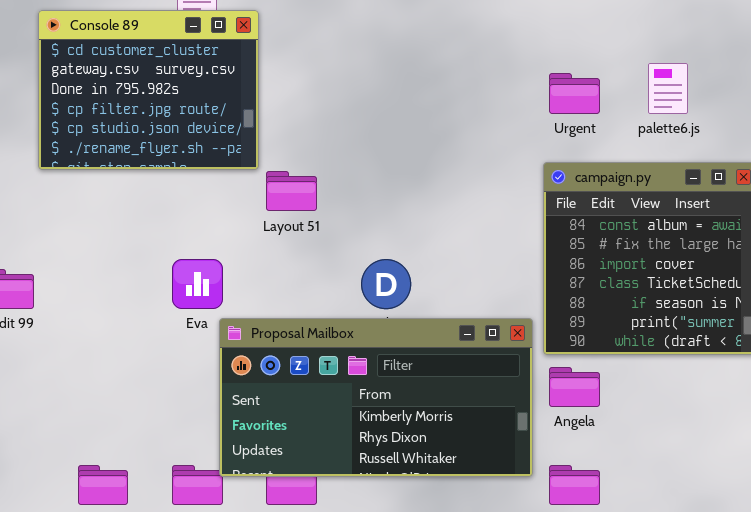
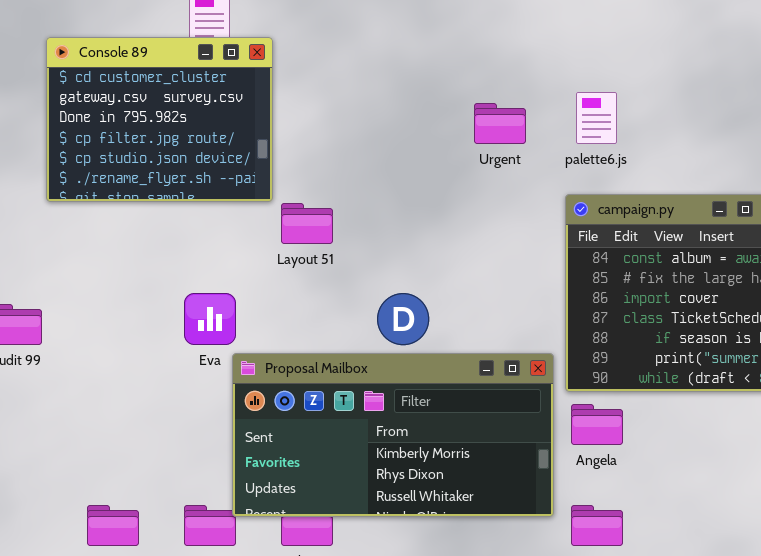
palette6.js: [648,63,688,114] -> [576,92,617,144], moved
Urgent: [549,73,600,114] -> [474,103,526,144], moved

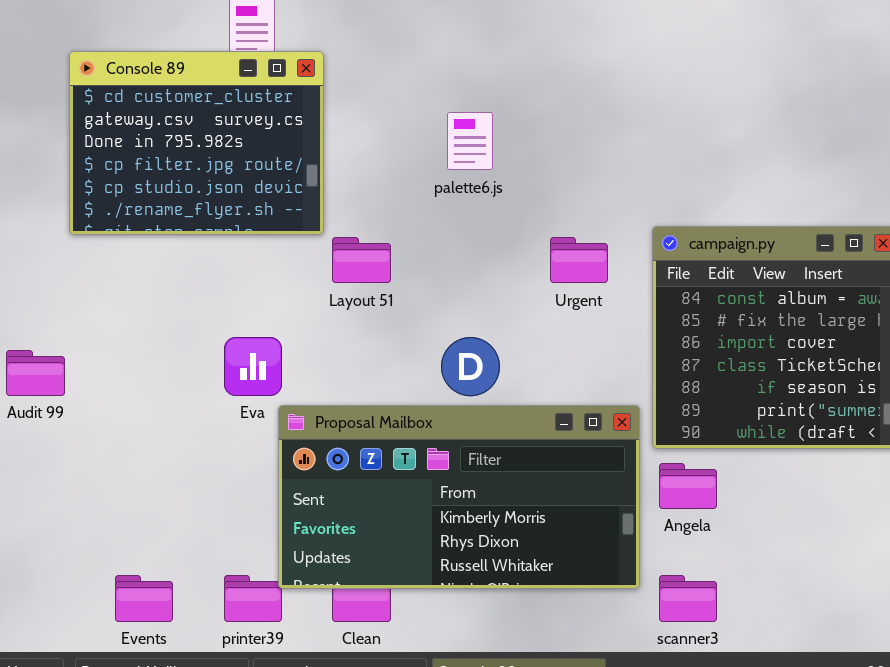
palette6.js: [576,92,617,144] -> [447,112,493,170], moved
Urgent: [474,103,526,144] -> [550,237,608,283], moved

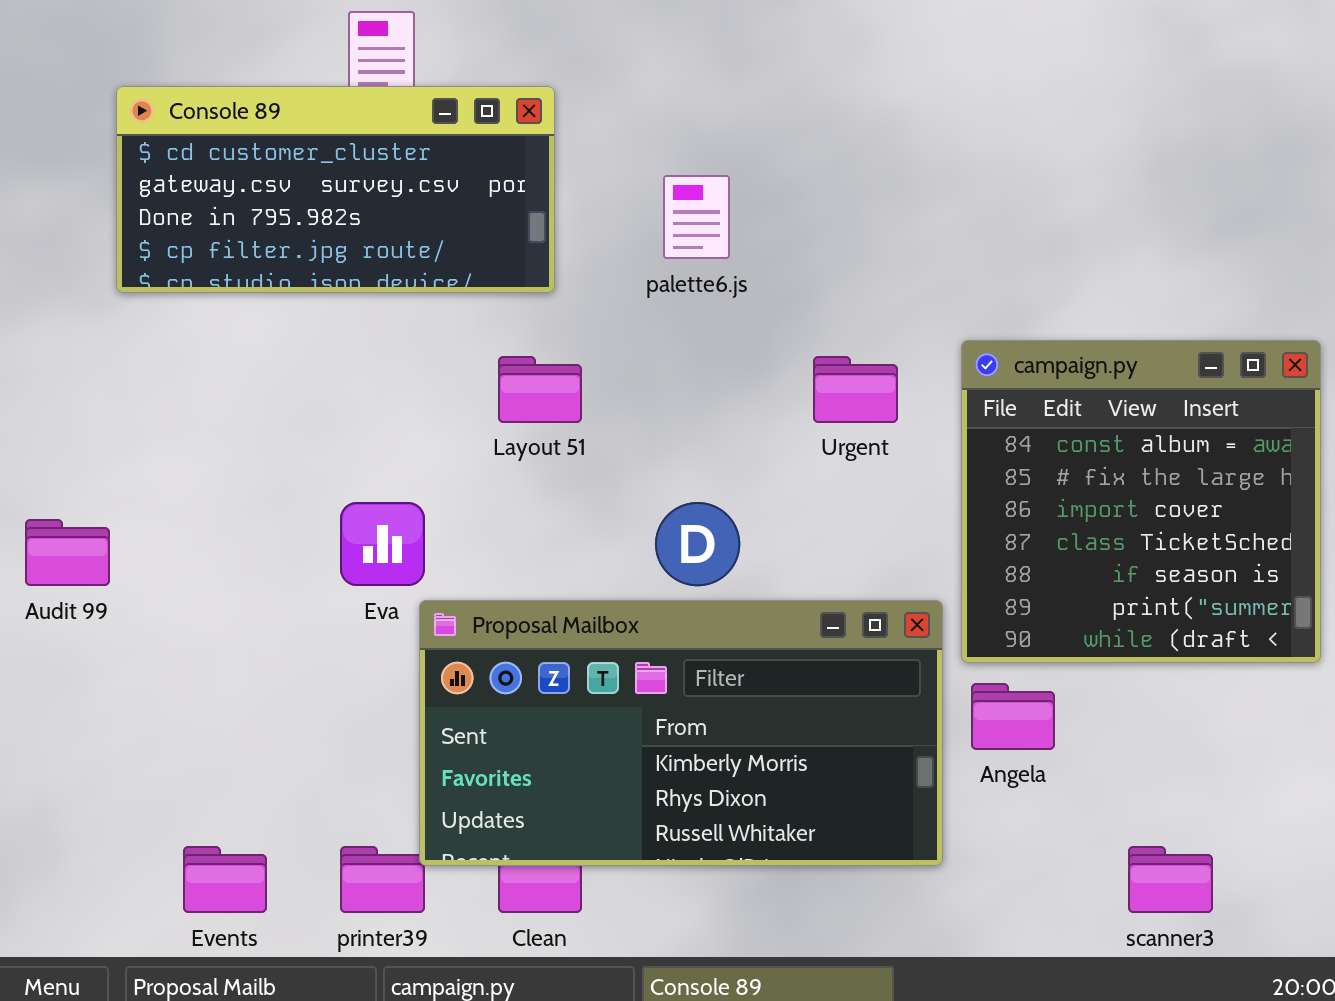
Console 89: [69,51,324,235] -> [116,86,555,293], resized
scanner3: [659,575,717,622] -> [1128,846,1213,913], moved

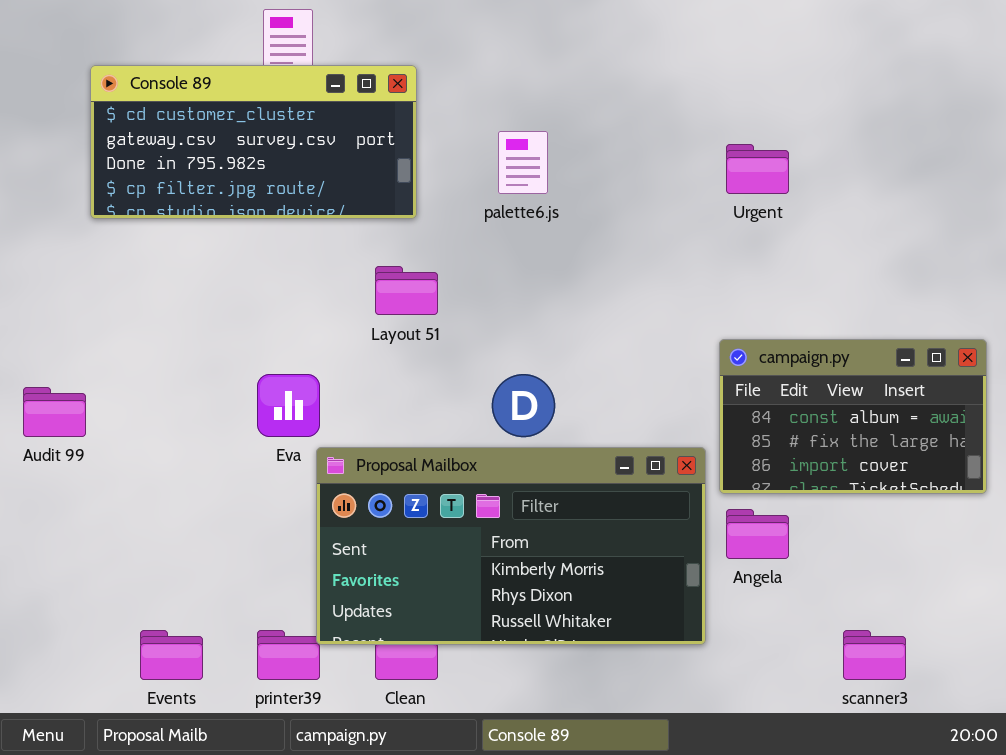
campaign.py: [961,340,1321,663] -> [719,339,987,494], resized
Urgent: [813,356,898,423] -> [726,144,789,194], moved

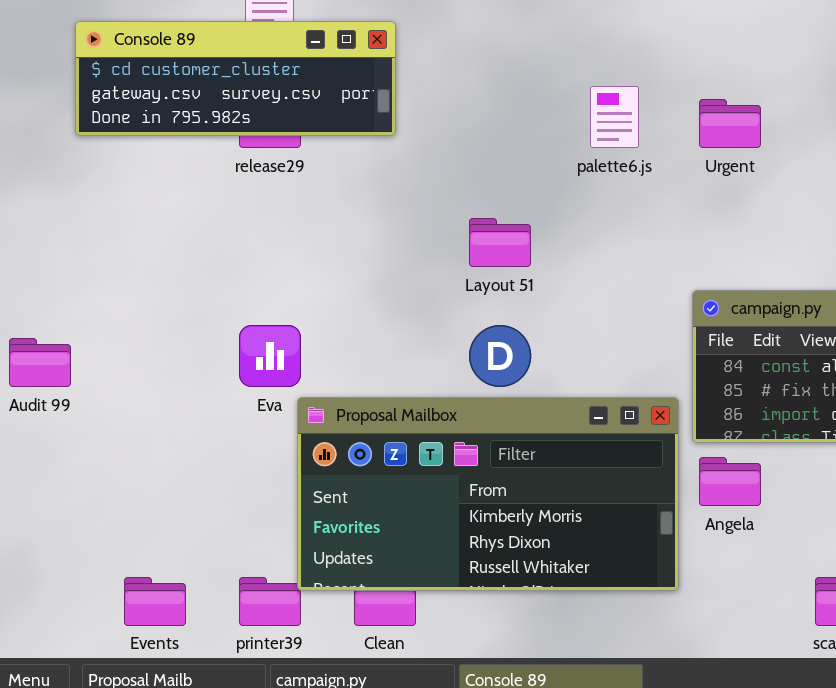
Console 89: [90,65,417,219] -> [75,21,396,136], resized
palette6.js: [498,131,548,194] -> [590,86,639,148], moved
Layout 51: [375,266,438,315] -> [469,218,531,267], moved

